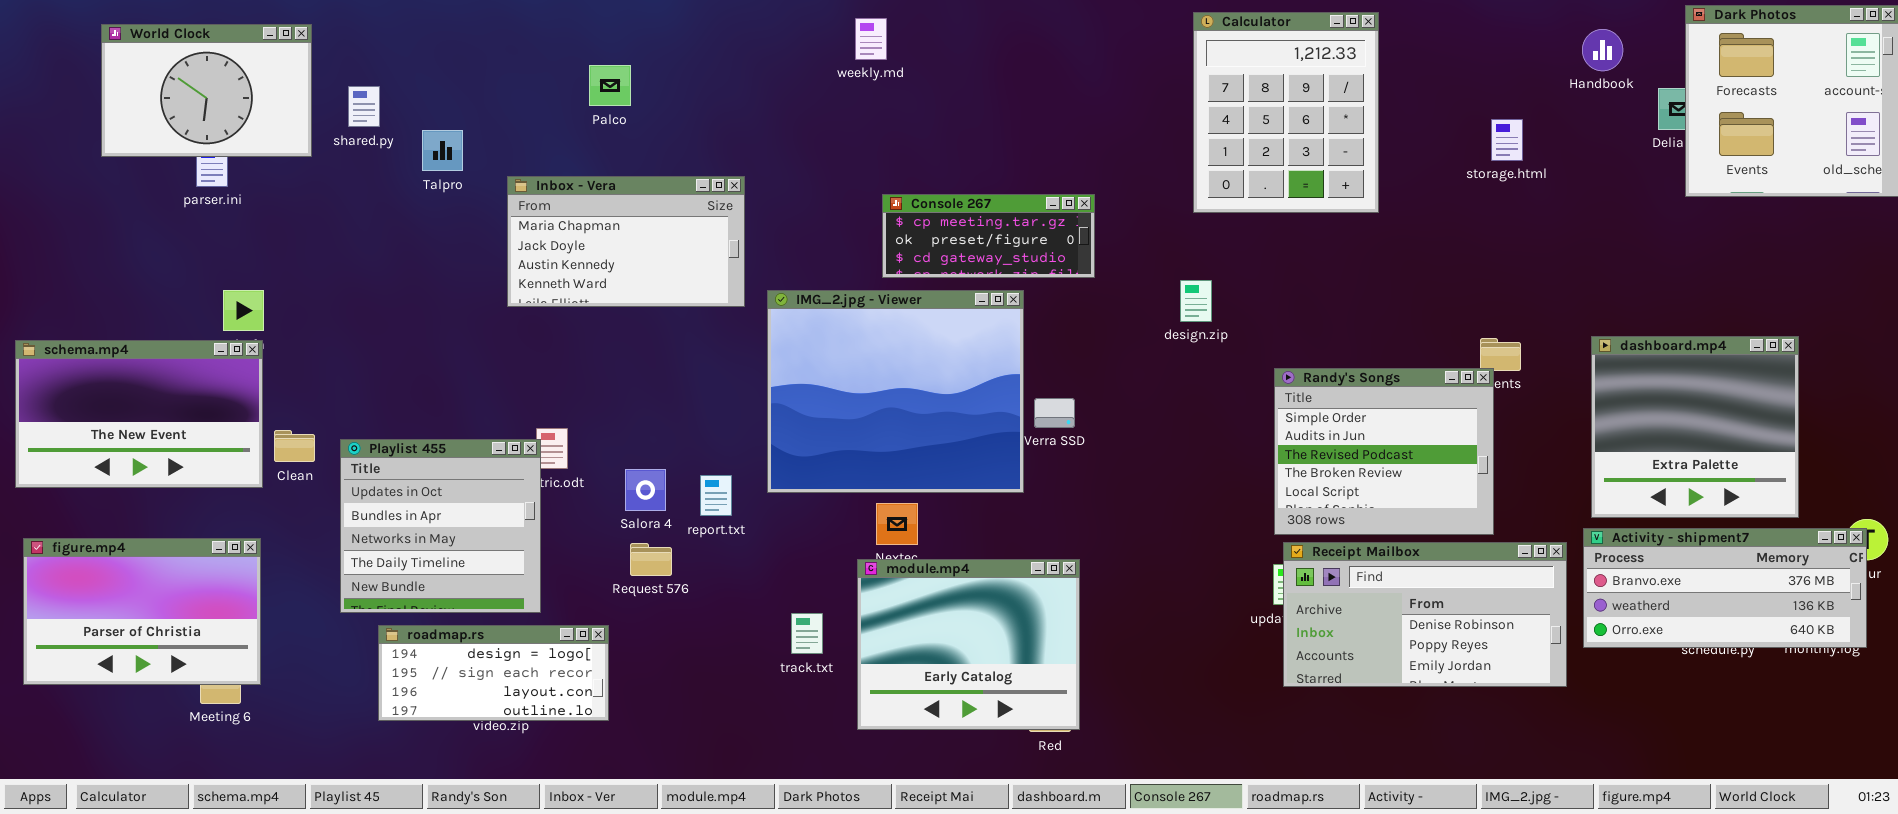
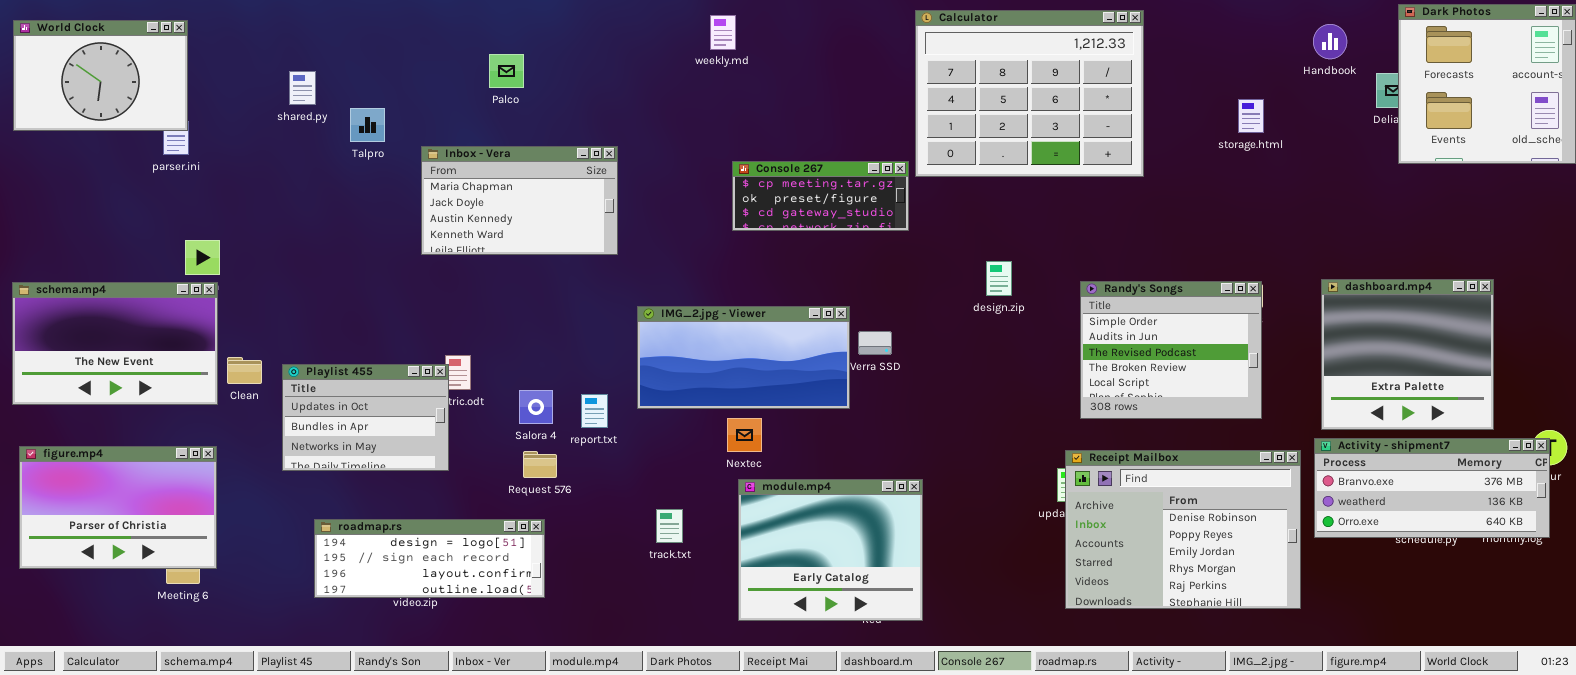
Calculator: [1193,12,1379,213] -> [915,10,1144,177], resized
World Clock: [101,24,312,157] -> [13,20,188,131], moved
design.zip: [1180,280,1212,322] -> [986,261,1012,296], moved
IMG_2.jpg - Viewer: [767,290,1024,493] -> [637,306,850,409], resized
Randy's Songs: [1274,368,1494,535] -> [1080,281,1262,419], moved
Playlist 455: [340,439,541,613] -> [282,364,449,471], resized
Receipt Mailbox: [1283,542,1567,687] -> [1065,450,1301,609], resized
module.mp4: [857,559,1080,730] -> [738,479,923,621], moved
roadmap.rs: [378,625,609,721] -> [314,519,545,598], resized

